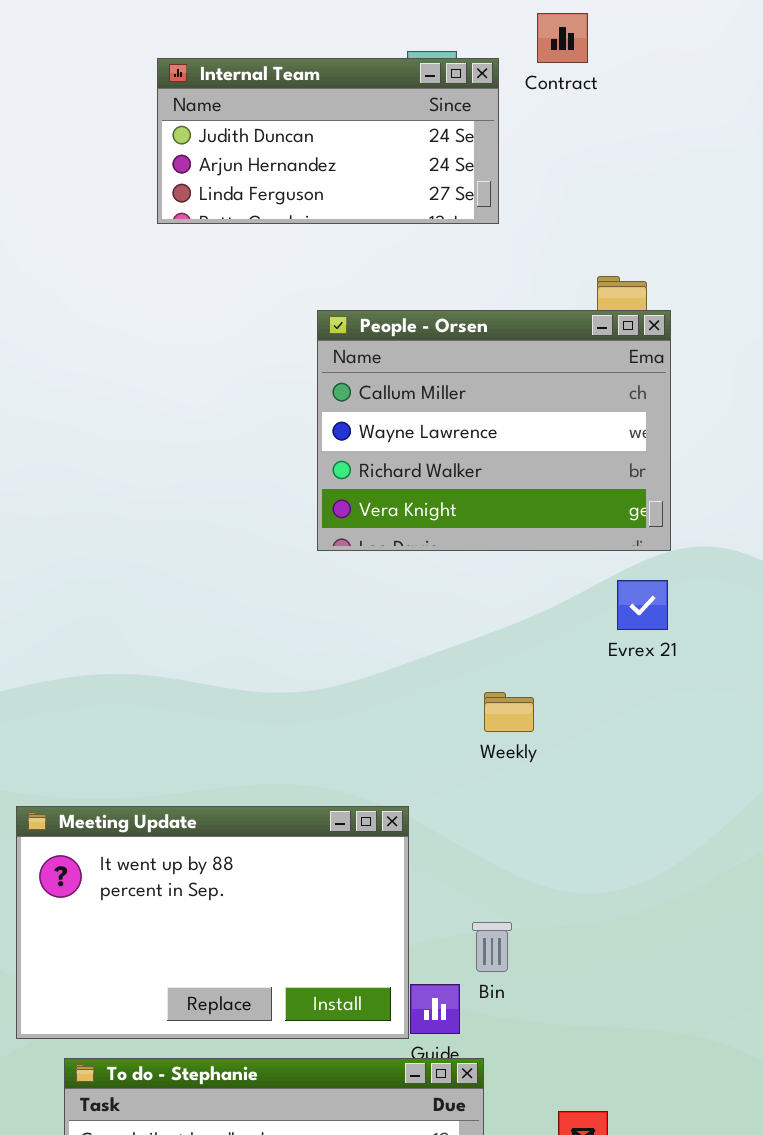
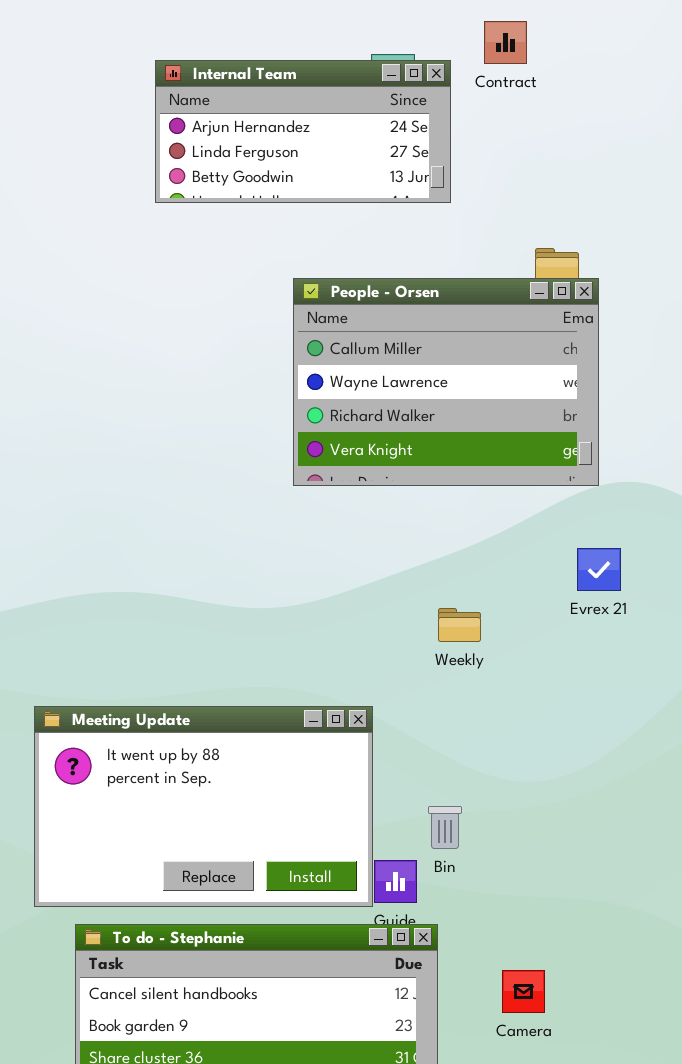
Internal Team: [157,58,499,224] -> [155,60,451,203], scrolled down 1 row
Evrex 21: [617,580,668,630] -> [577,548,621,591], moved

